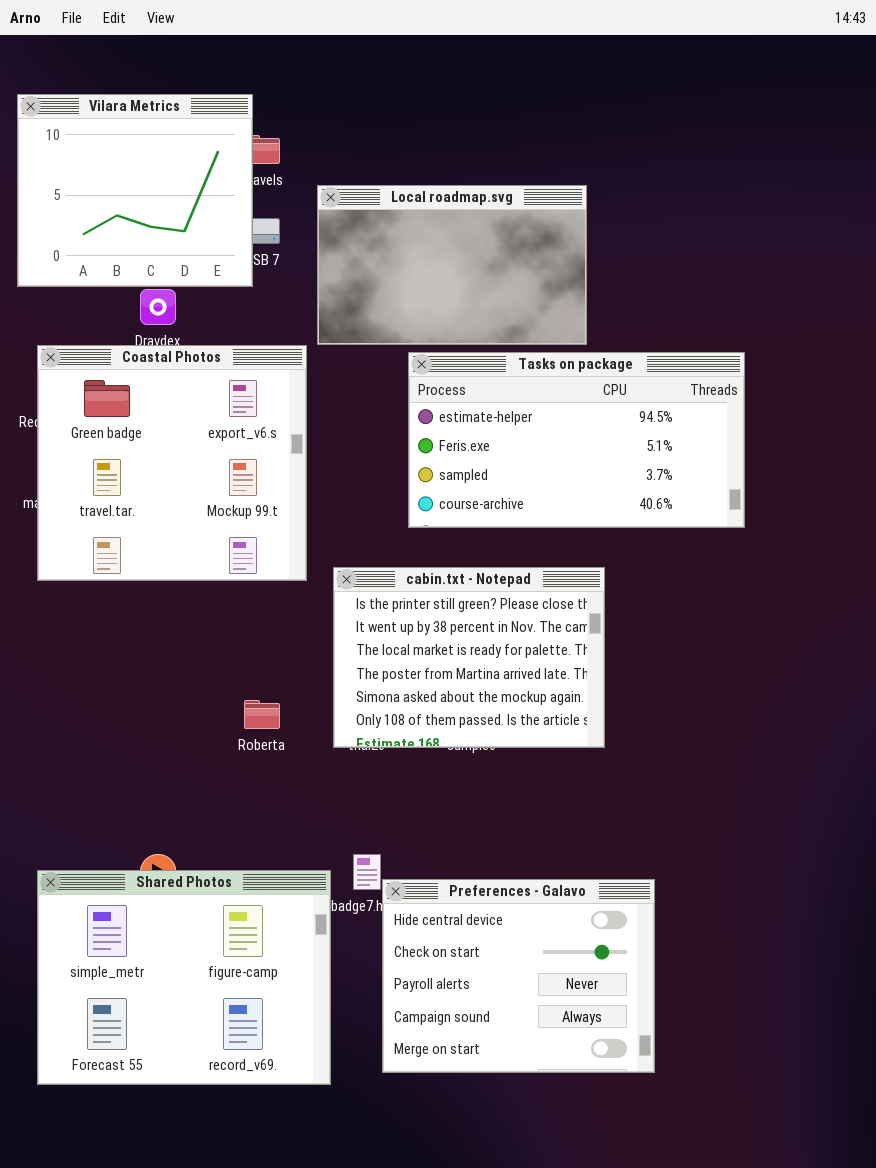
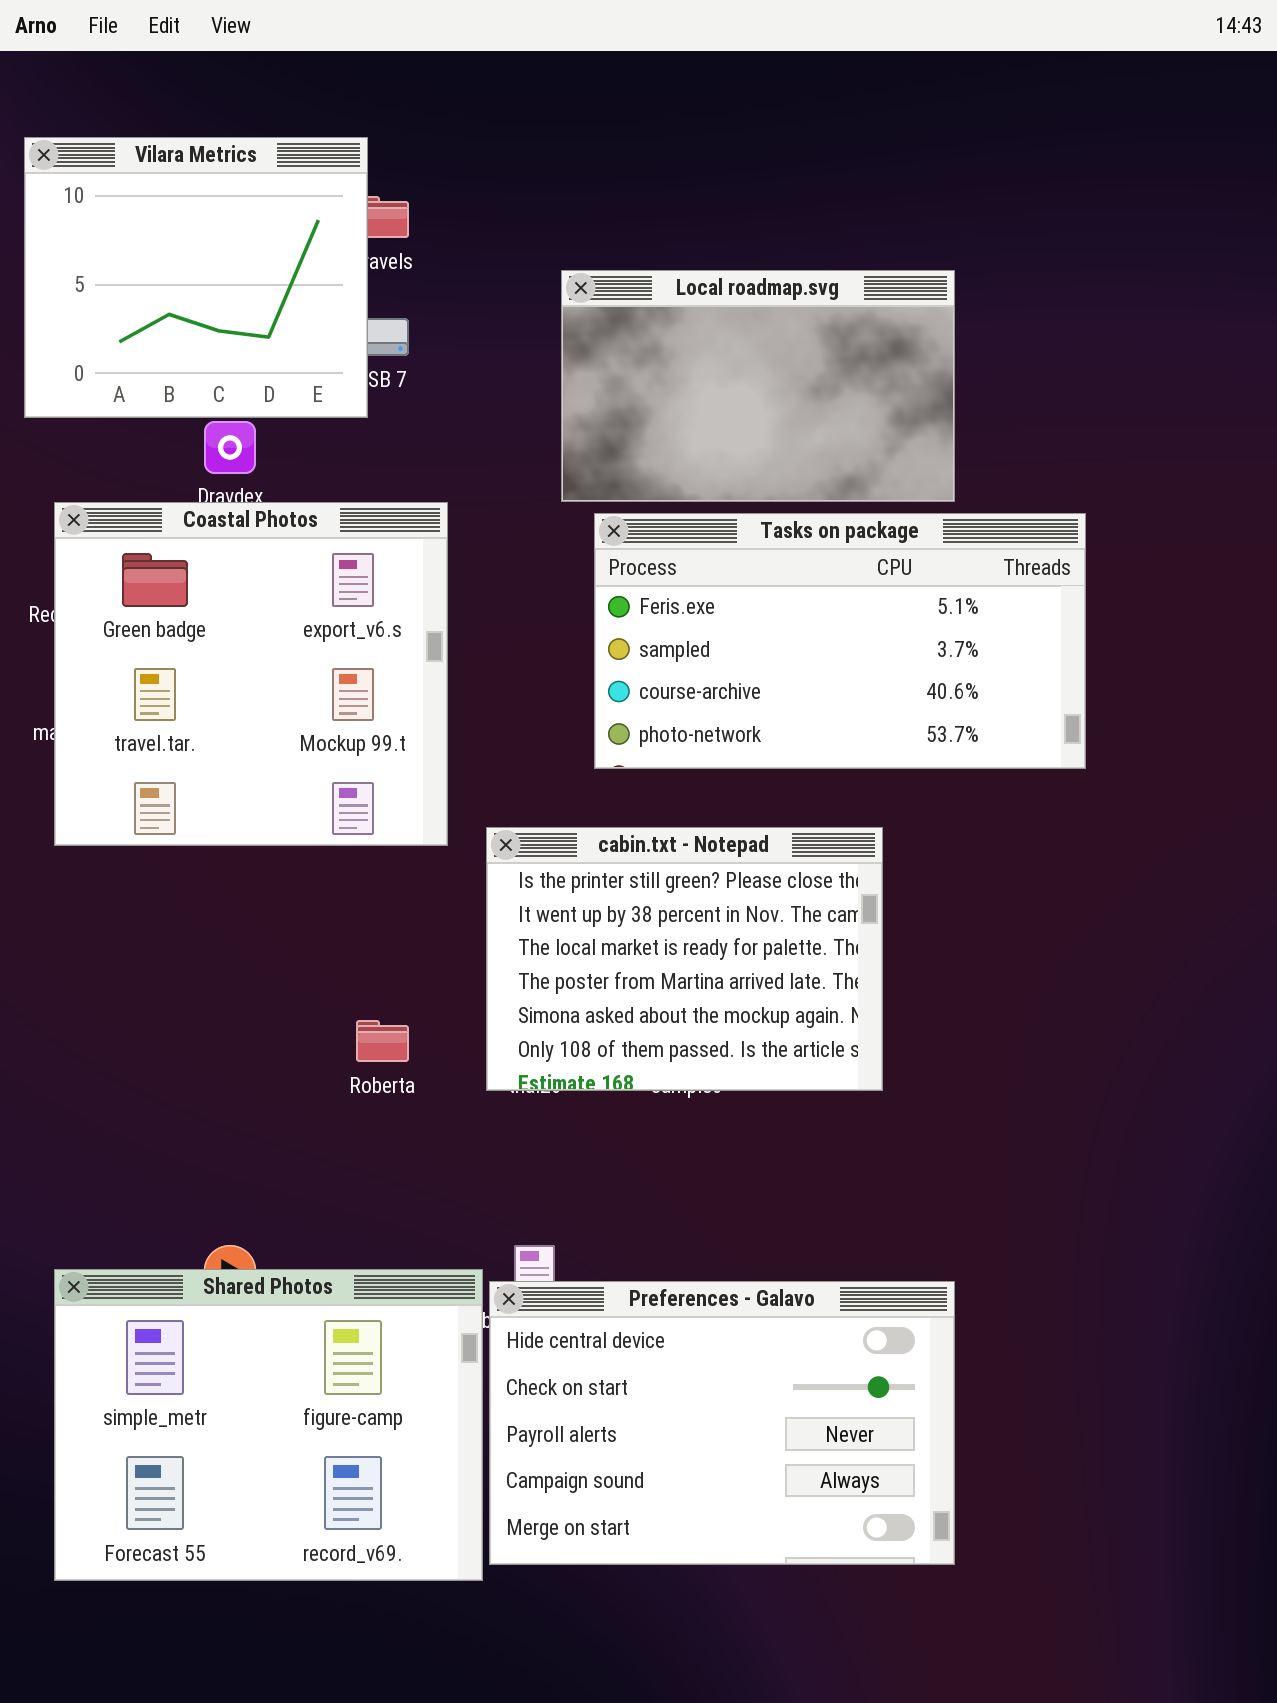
Local roadmap.svg: [317,185,587,345] -> [561,270,955,502], moved
Tasks on package: [408,352,745,528] -> [594,513,1086,769], scrolled down 1 row
Preferences - Galavo: [382,879,655,1073] -> [489,1281,955,1565], resized

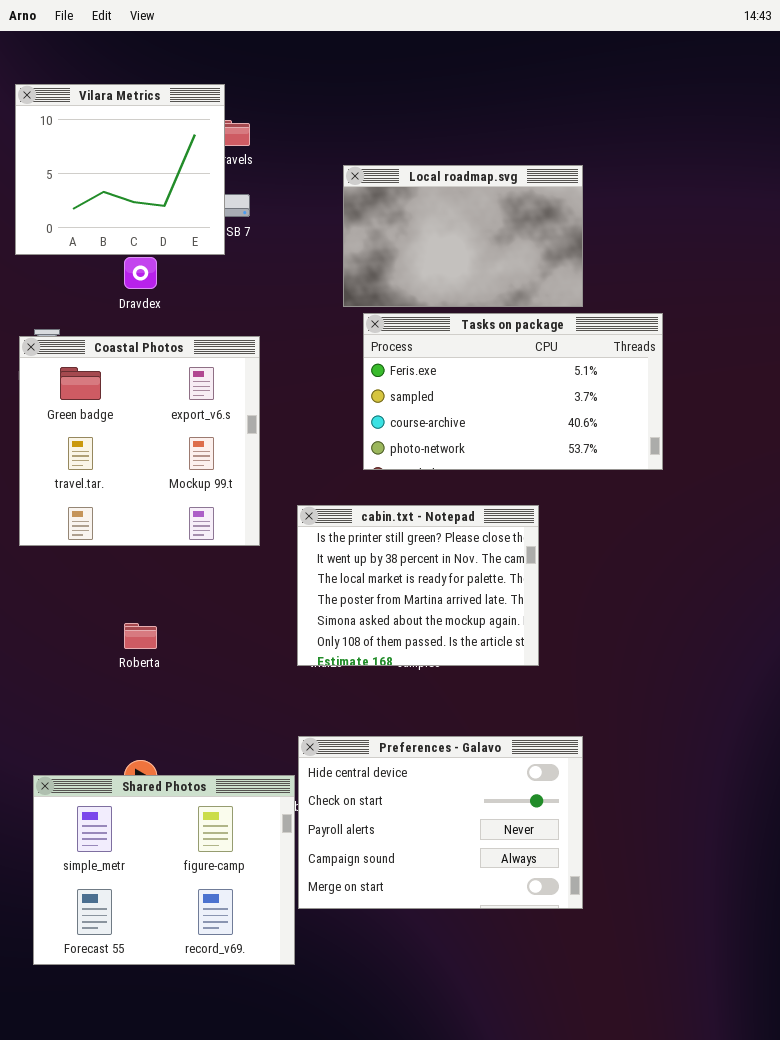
Coastal Photos: [54,502,448,846] -> [19,336,260,546], moved
Roberta: [356,1020,409,1062] -> [124,623,157,649], moved
Preferences - Galavo: [489,1281,955,1565] -> [298,736,583,909], moved

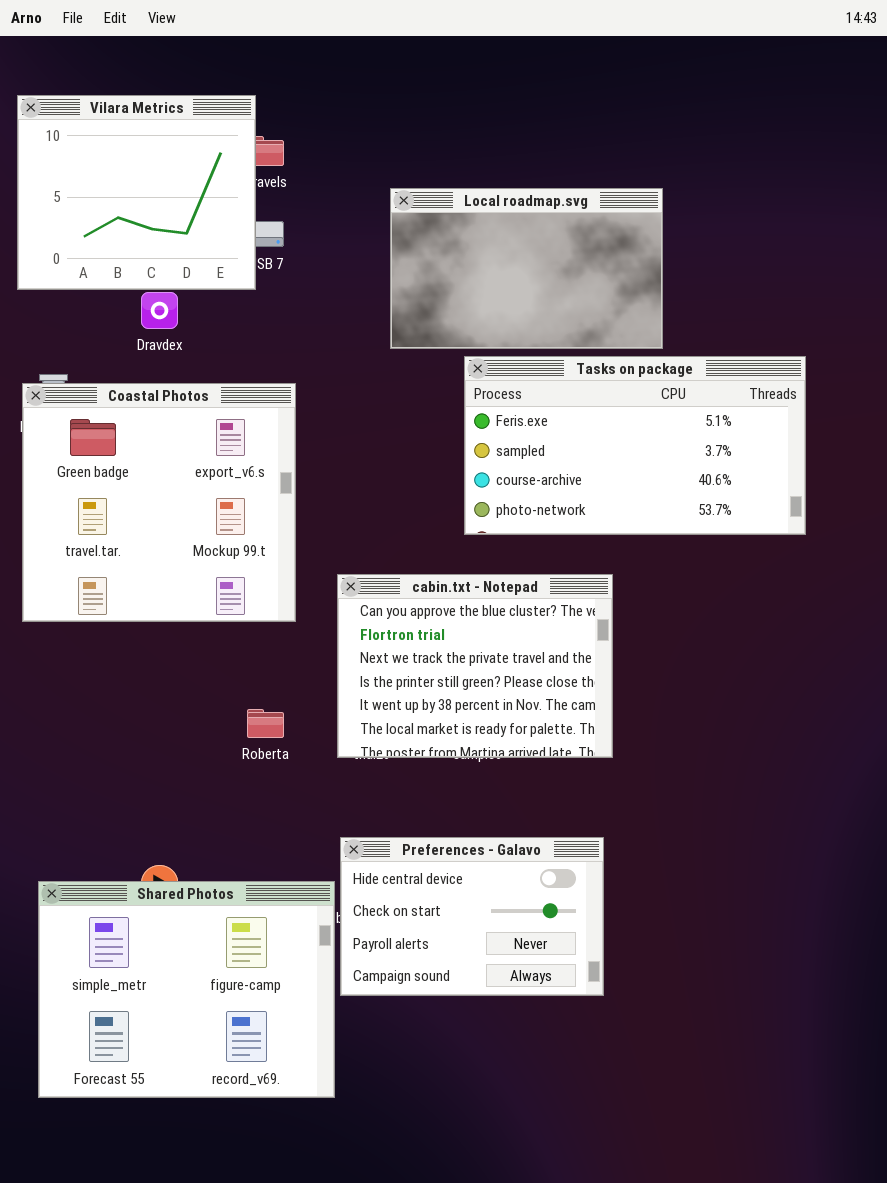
Tasks on package: [363,313,663,470] -> [464,356,806,535], moved
cabin.txt - Notepad: [297,505,539,666] -> [337,574,613,758], scrolled up 3 rows
Roberta: [124,623,157,649] -> [247,709,284,738], moved
Preferences - Galavo: [298,736,583,909] -> [340,837,604,996], resized

